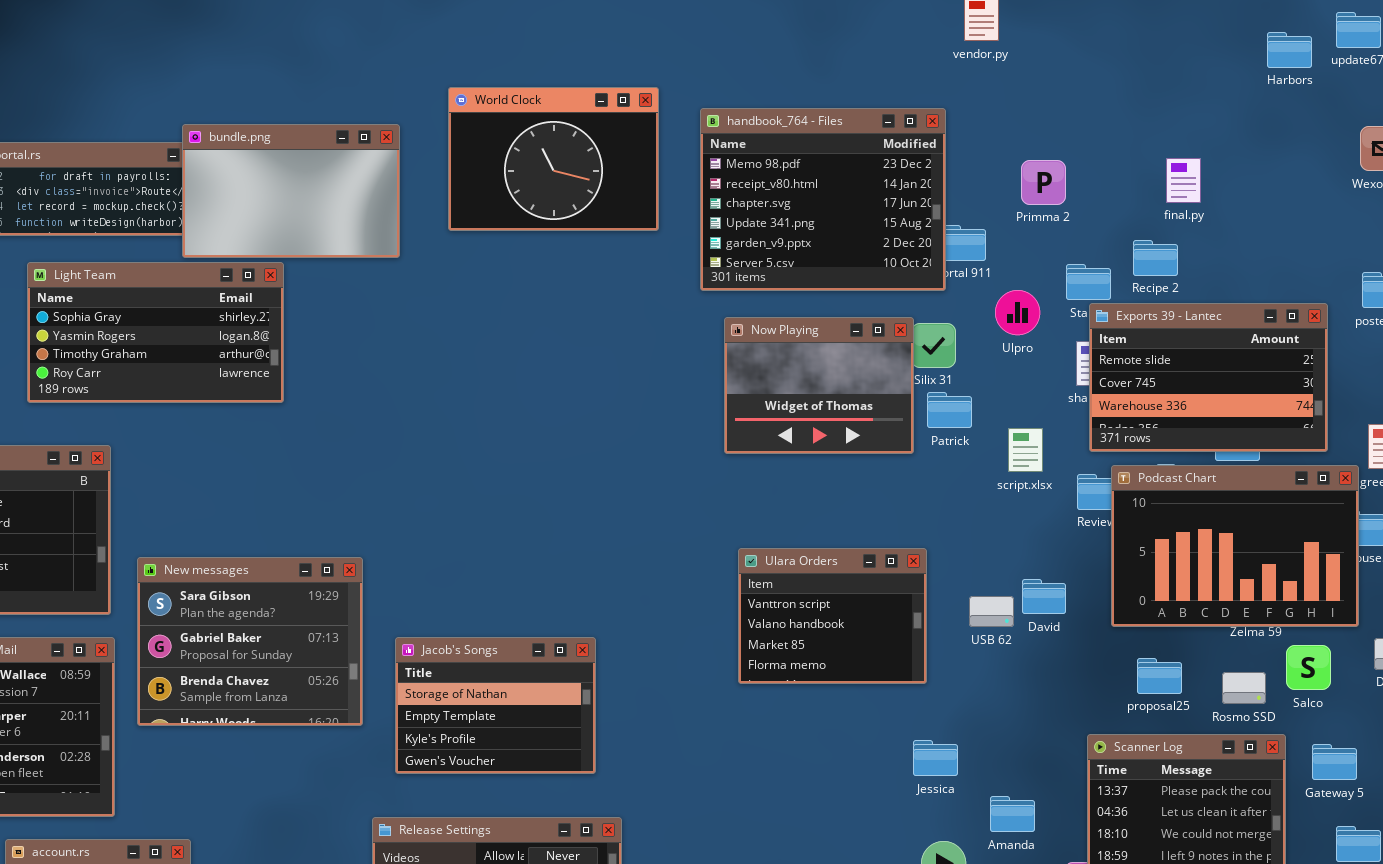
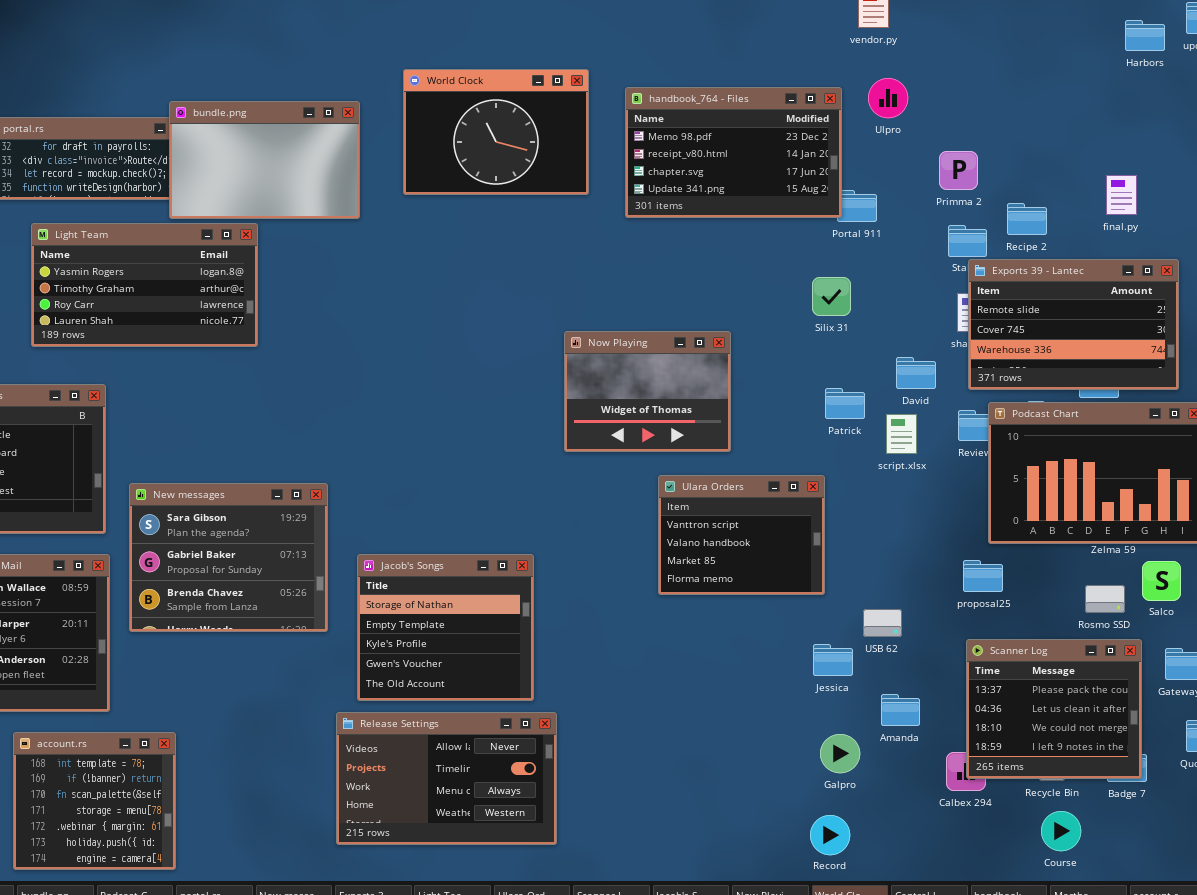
handbook_764 - Files: [700,108,946,291] -> [625,87,842,218], resized
final.py: [1166,158,1201,203] -> [1106,175,1137,215], moved
Primma 2: [1021,160,1066,205] -> [939,151,978,190], moved
Light Team: [27,262,284,403] -> [31,223,258,347], scrolled down 1 row
Ulpro: [995,290,1040,335] -> [868,78,908,118], moved
Now Playing: [724,317,914,454] -> [564,331,731,452], moved
Patrick: [927,392,972,428] -> [825,388,865,419], moved
script.xlsx: [1008,428,1043,472] -> [886,414,917,454], moved
David: [1022,579,1066,614] -> [896,357,936,389], moved
USB 62: [969,596,1014,627] -> [863,609,902,637], moved
Jacob's Songs: [395,637,596,774] -> [357,554,534,701], resized
proposal25: [1137,658,1182,694] -> [963,560,1003,592], moved

